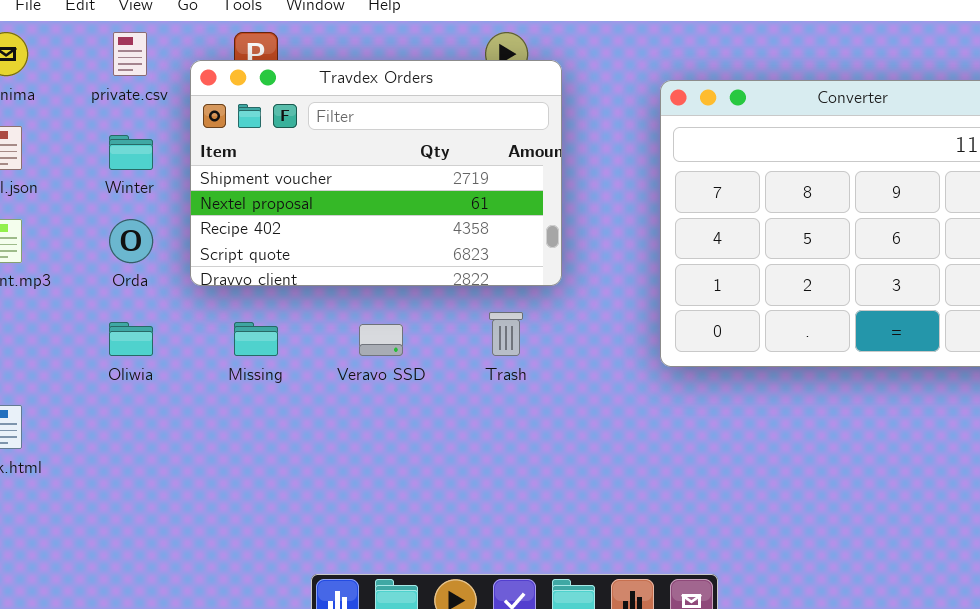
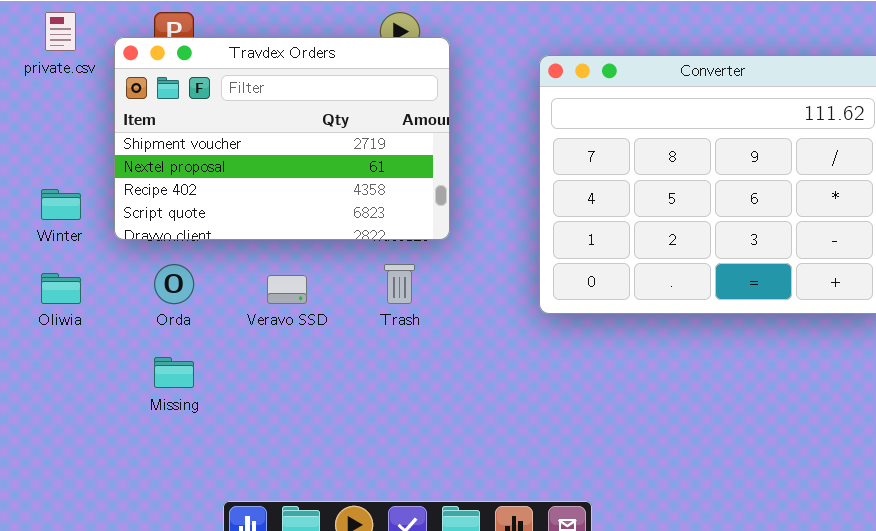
Winter: [109,135,153,170] -> [41,189,81,220], moved
Orda: [109,219,153,263] -> [154,264,194,304], moved
Missing: [234,322,278,356] -> [154,357,194,388], moved

